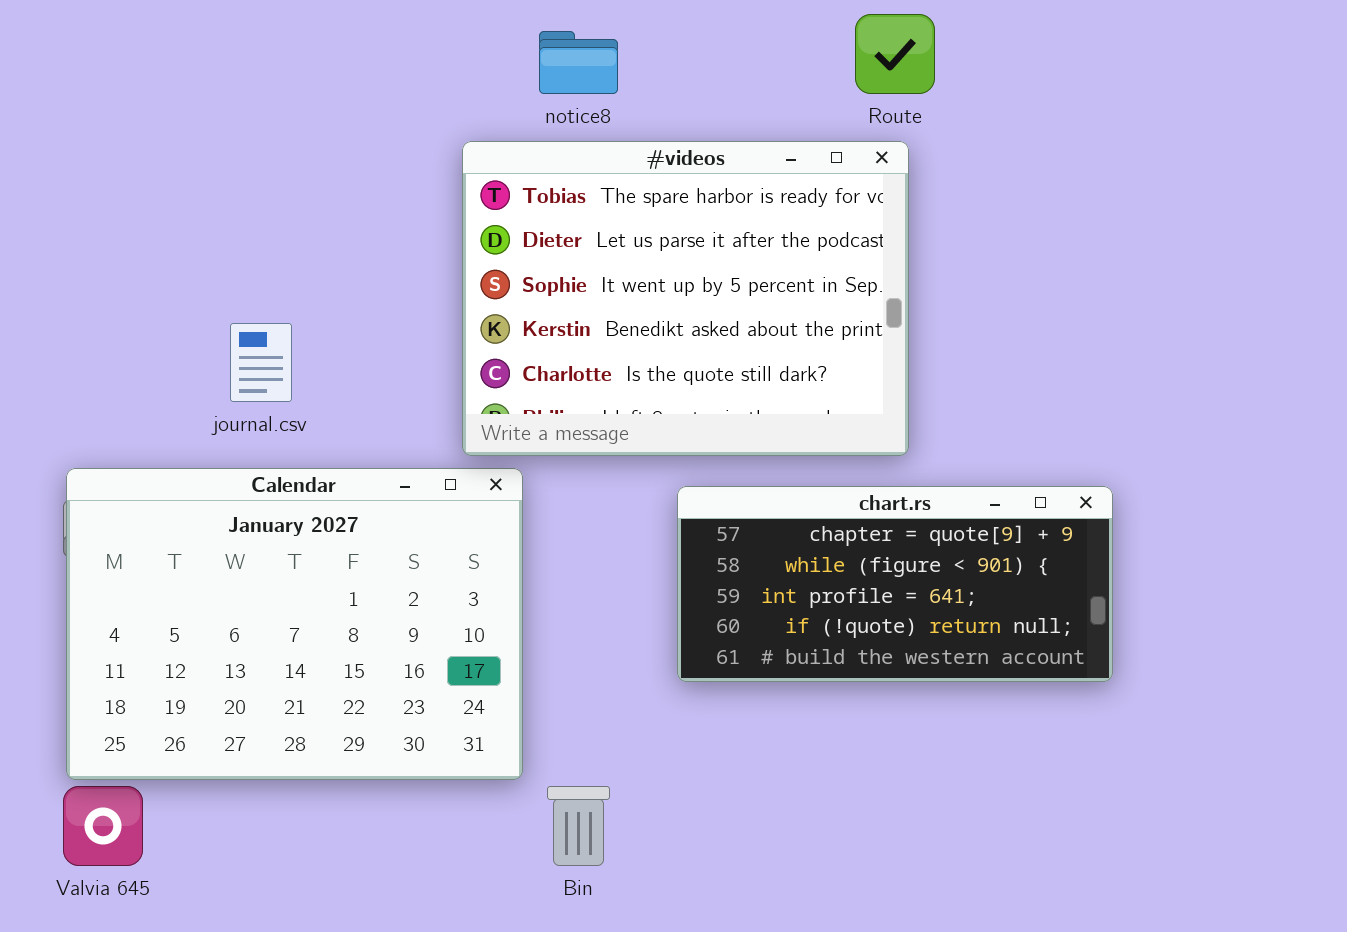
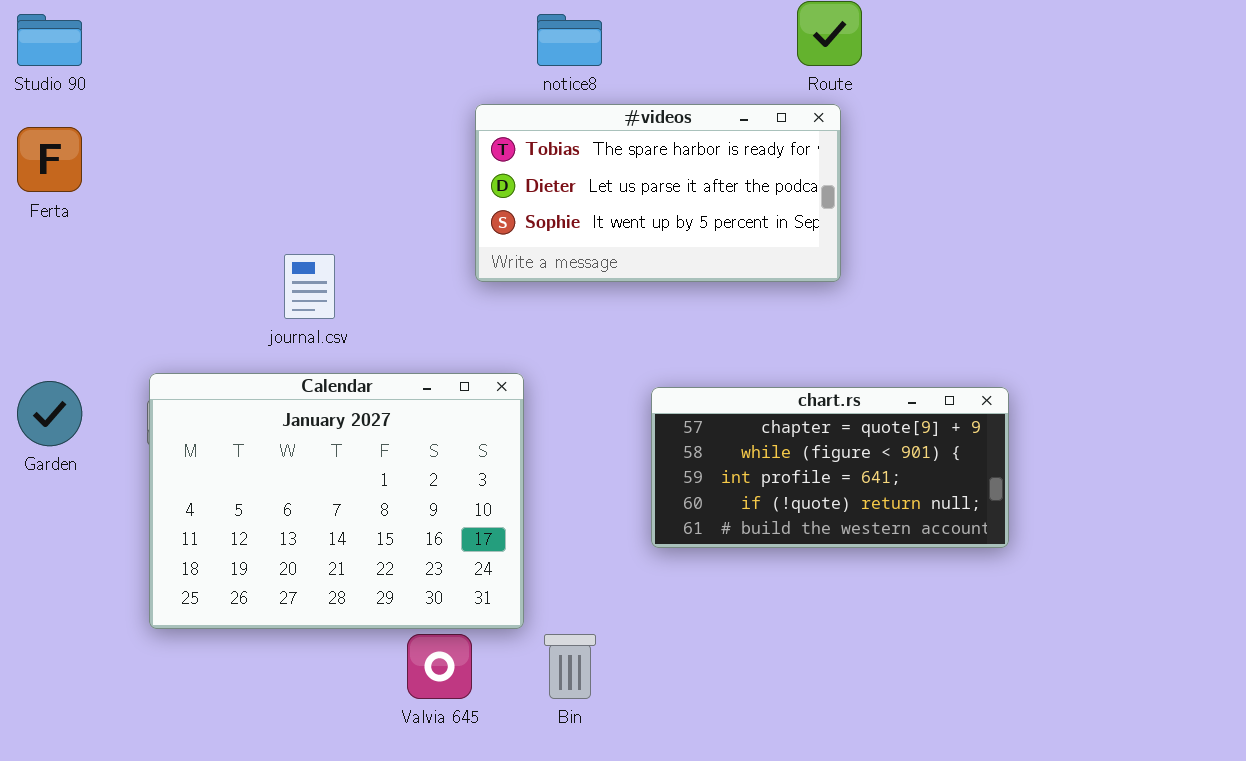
#videos: [462,141,909,456] -> [475,104,841,282], resized
Valvia 645: [63,786,143,866] -> [407,634,472,699], moved

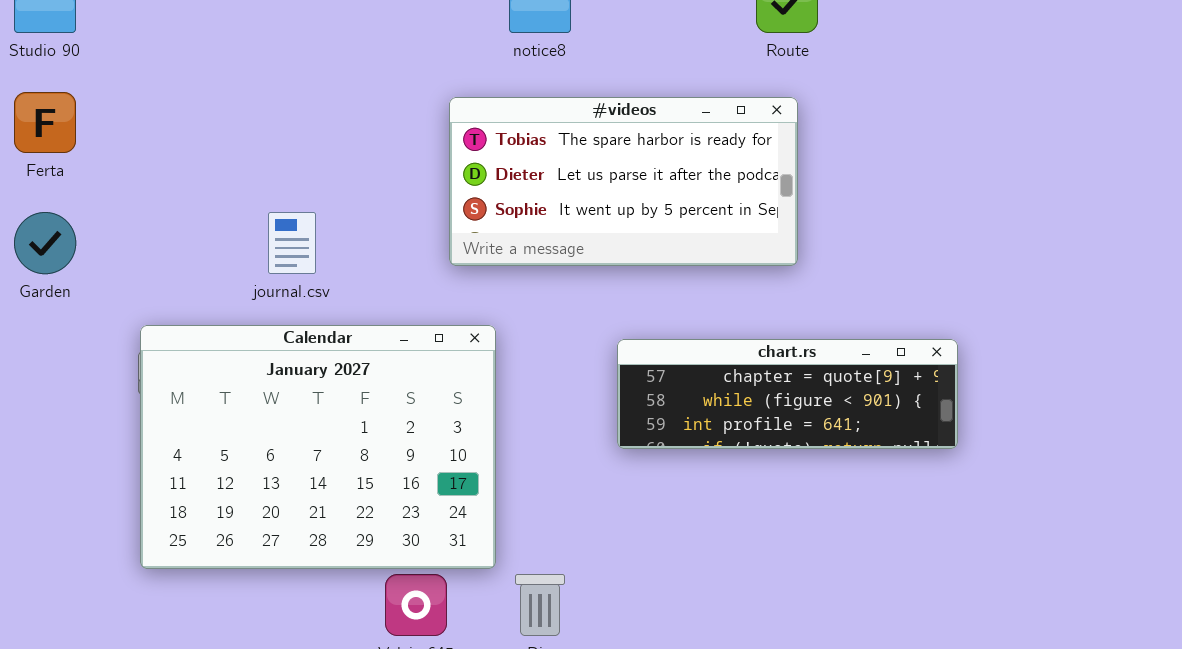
#videos: [475,104,841,282] -> [449,97,798,266], moved
Garden: [17,381,82,446] -> [14,212,76,274], moved
chart.rs: [651,387,1009,548] -> [617,339,958,449], resized

